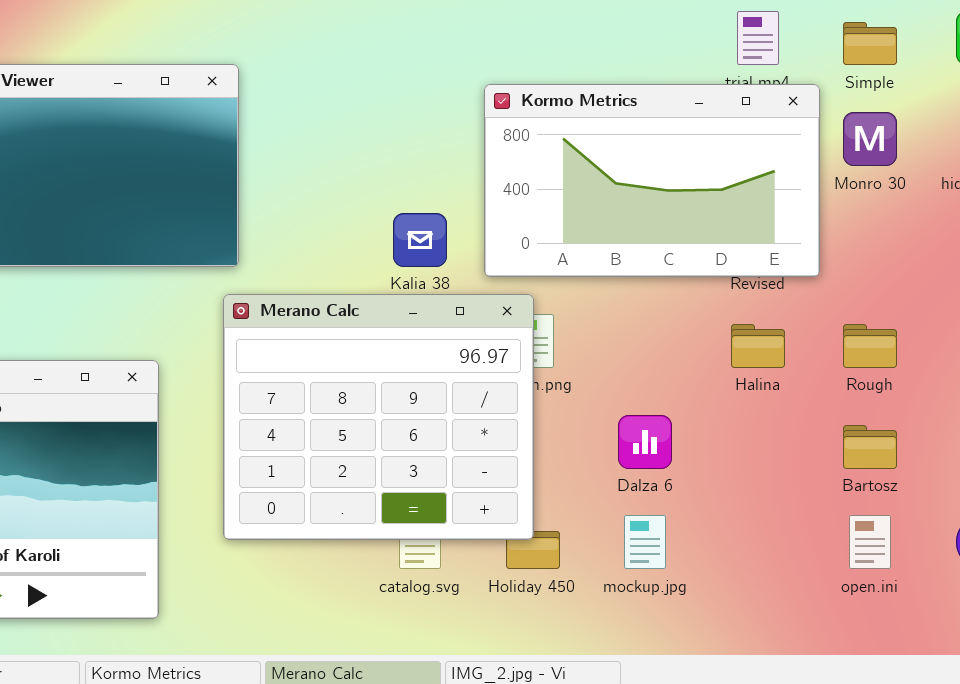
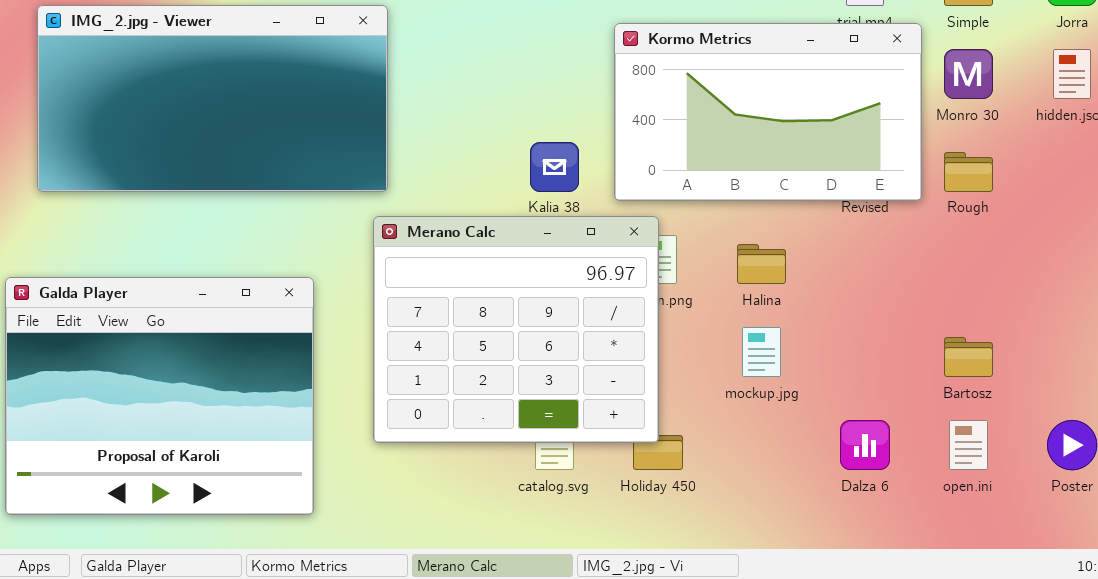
Halina: [731,324,785,368] -> [737,244,786,284], moved
Rough: [843,324,897,368] -> [944,152,993,192], moved
Dalza 6: [618,415,672,469] -> [840,420,890,470], moved
mockup.jpg: [624,515,666,569] -> [742,327,781,377], moved

